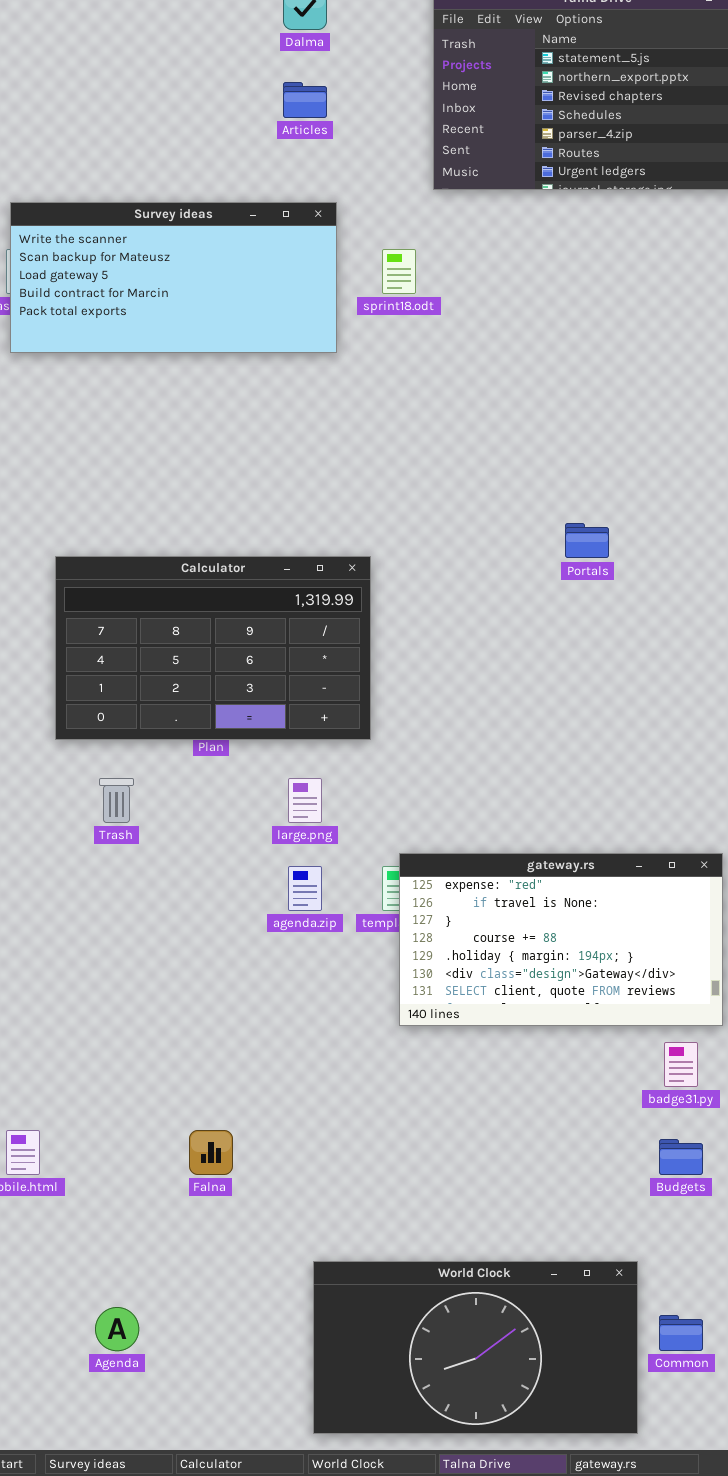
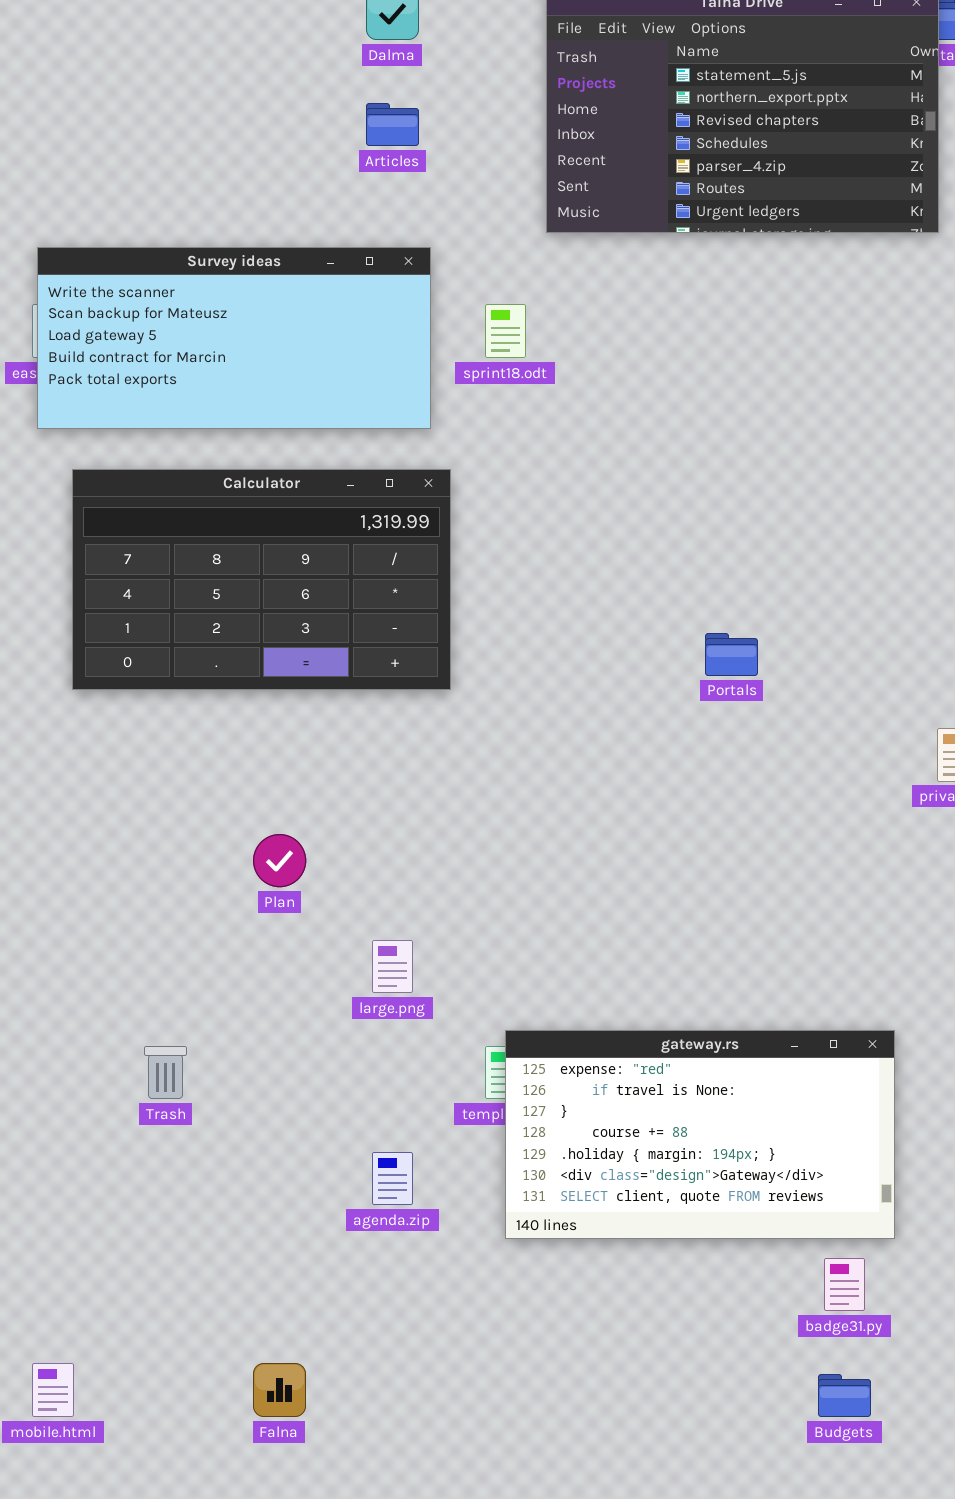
Calculator: [55,556,371,740] -> [72,469,451,690], moved
Trash: [99,778,134,823] -> [144,1046,187,1099], moved
agenda.zip: [288,866,322,911] -> [372,1152,413,1205], moved

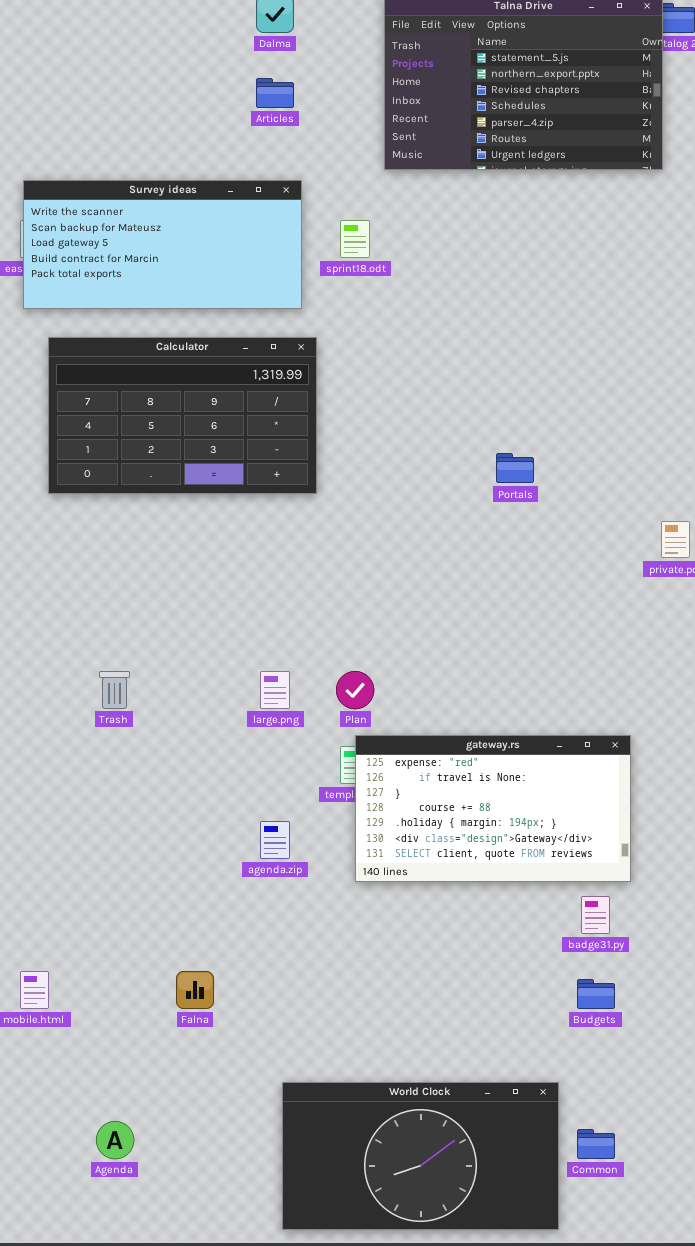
Plan: [253,834,306,887] -> [336,671,374,709], moved
Trash: [144,1046,187,1099] -> [99,671,130,709], moved

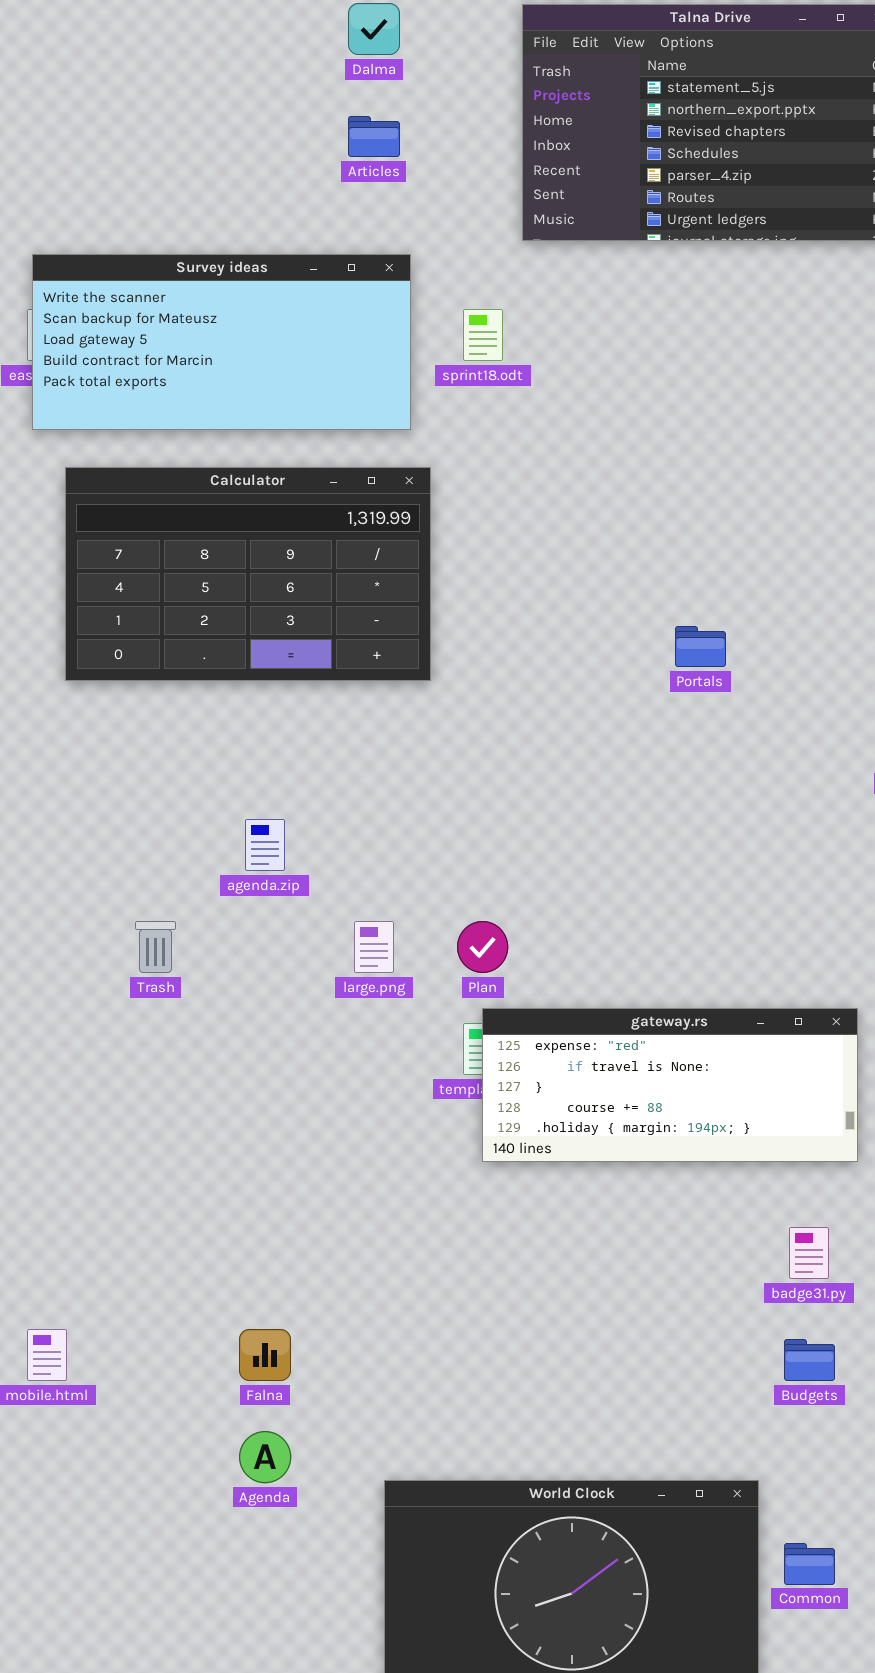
gateway.rs: [355,735,631,882] -> [482,1008,858,1162], resized
agenda.zip: [260,821,290,859] -> [245,819,285,871], moved
Agenda: [96,1121,134,1159] -> [239,1431,291,1483], moved

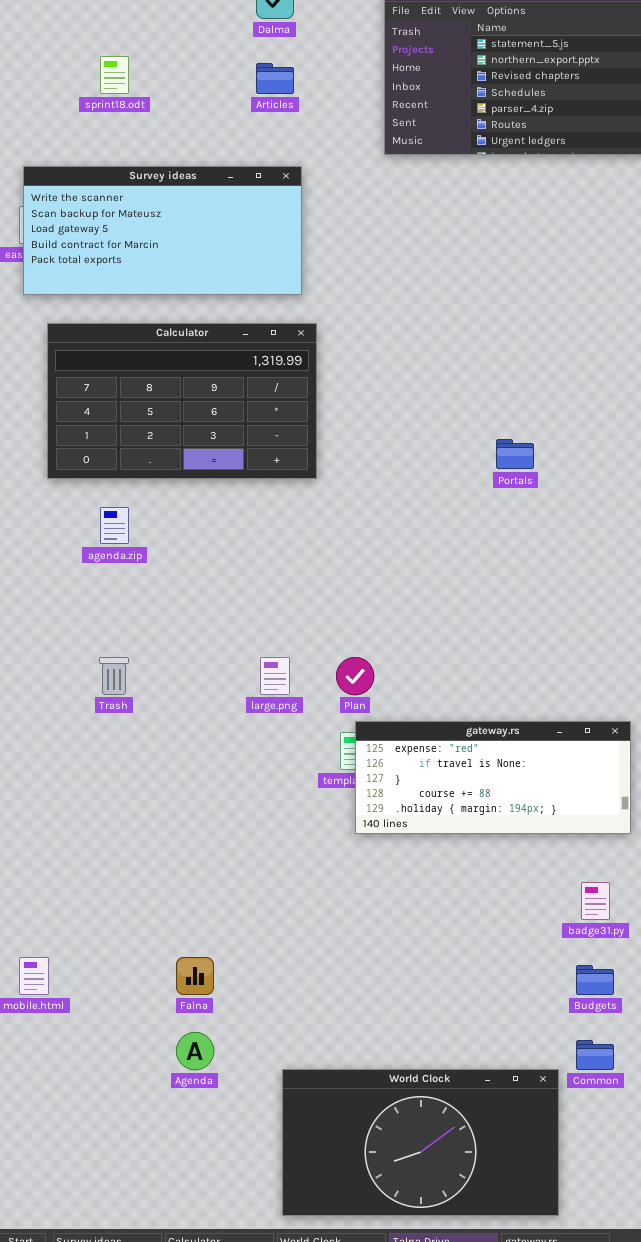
sprint18.odt: [463,309,503,361] -> [100,56,129,94], moved
agenda.zip: [245,819,285,871] -> [100,507,129,544], moved
Common: [784,1543,835,1585] -> [576,1040,614,1070], moved

